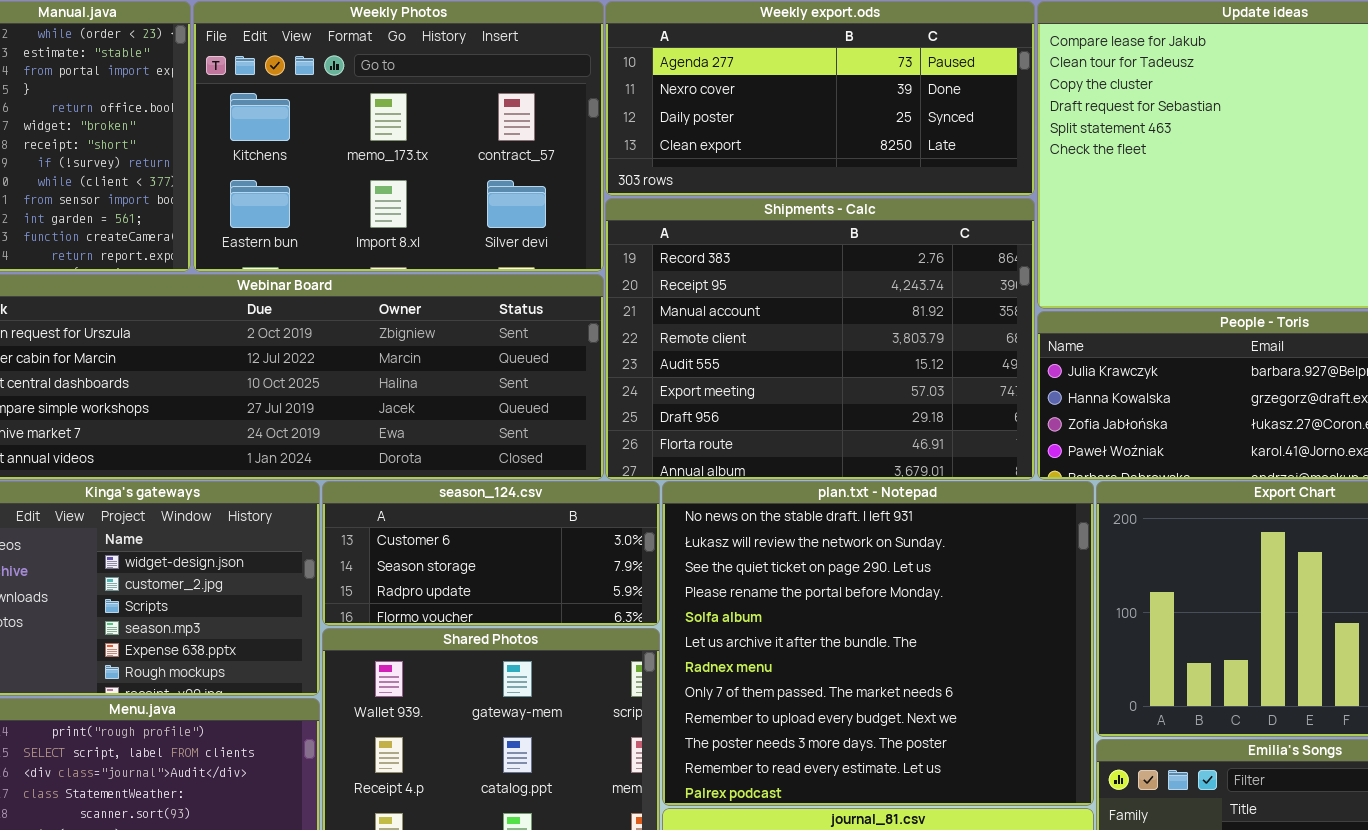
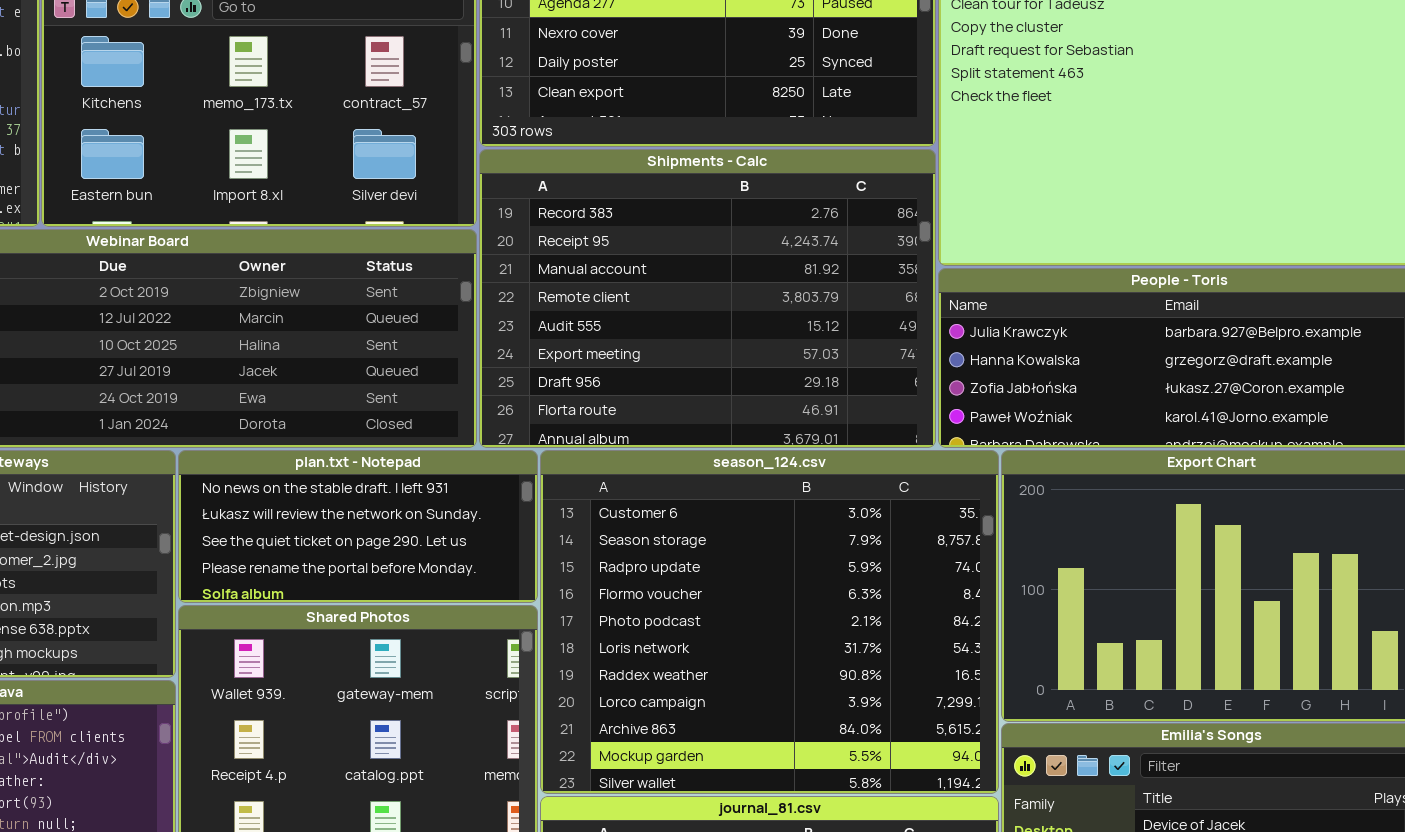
season_124.csv: [322,481,660,626] -> [540,450,999,794], moved, resized
plan.txt - Notepad: [662,481,1094,806] -> [178,450,538,603], moved, resized

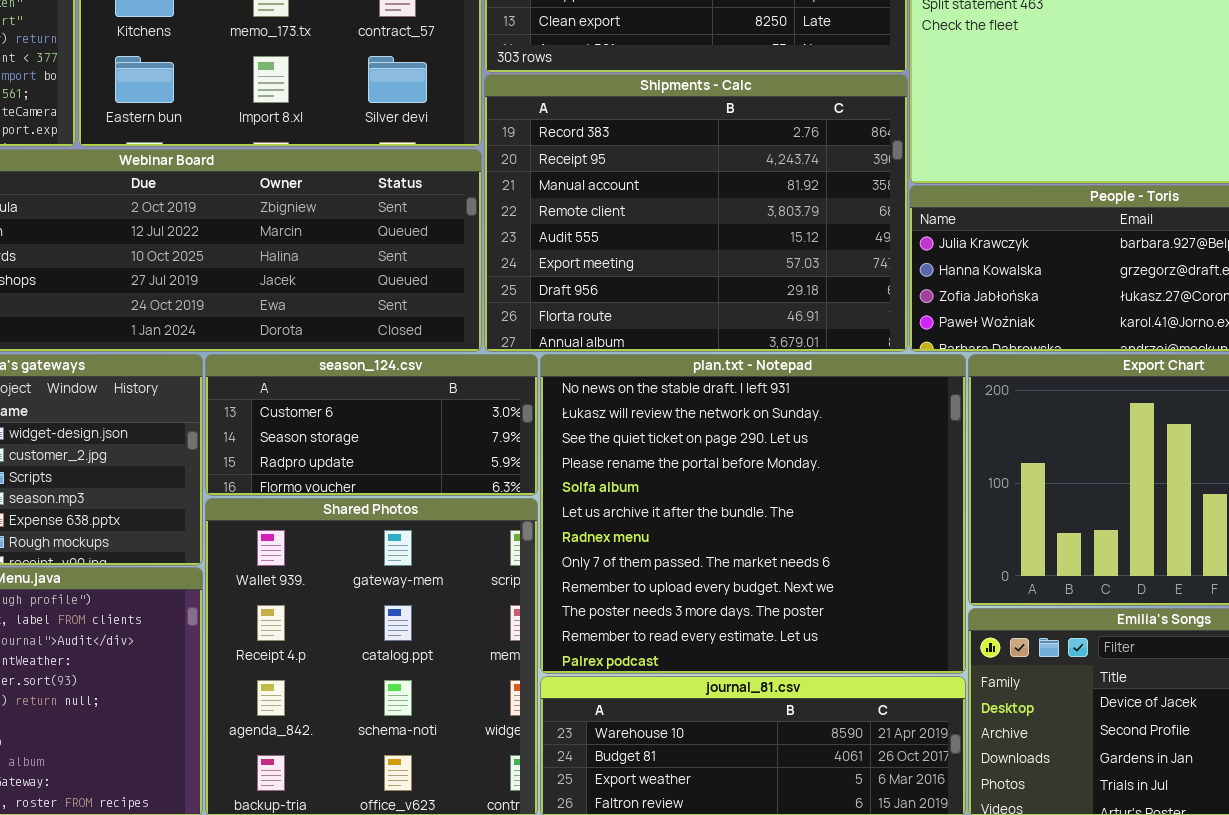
plan.txt - Notepad: [178,450,538,603] -> [540,354,966,674], moved, resized
season_124.csv: [540,450,999,794] -> [205,354,538,496], moved, resized

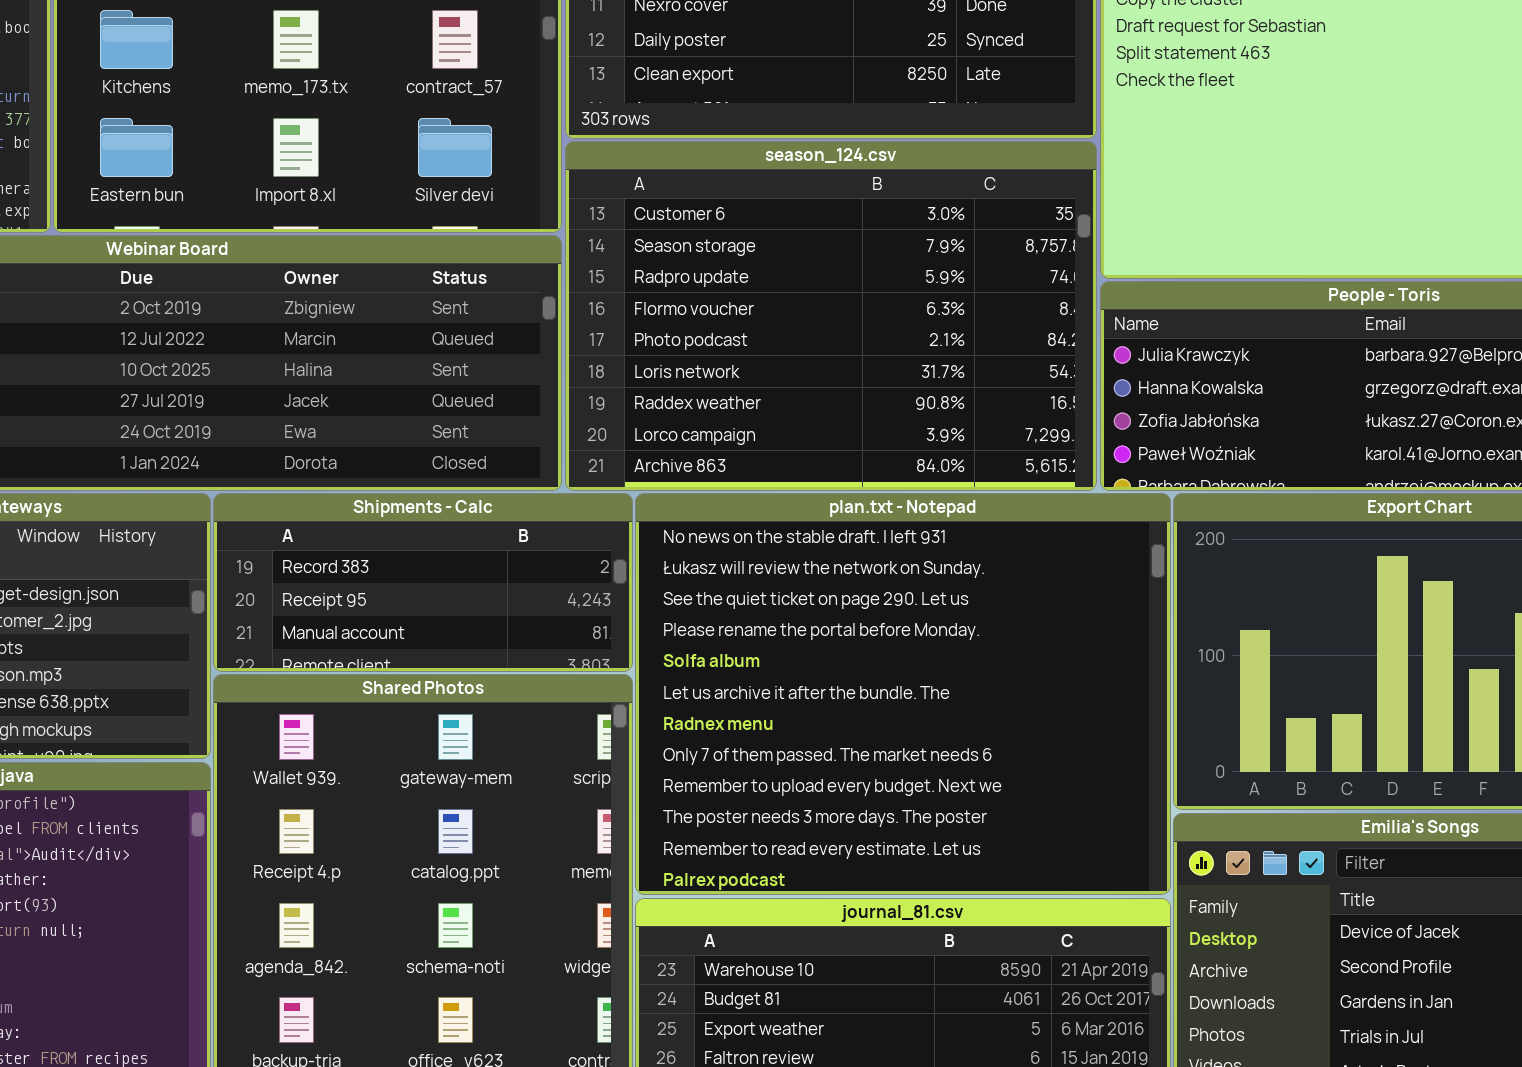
Shipments - Calc: [484,74,908,352] -> [213,493,633,672], moved, resized
season_124.csv: [205,354,538,496] -> [565,141,1097,491], moved, resized

